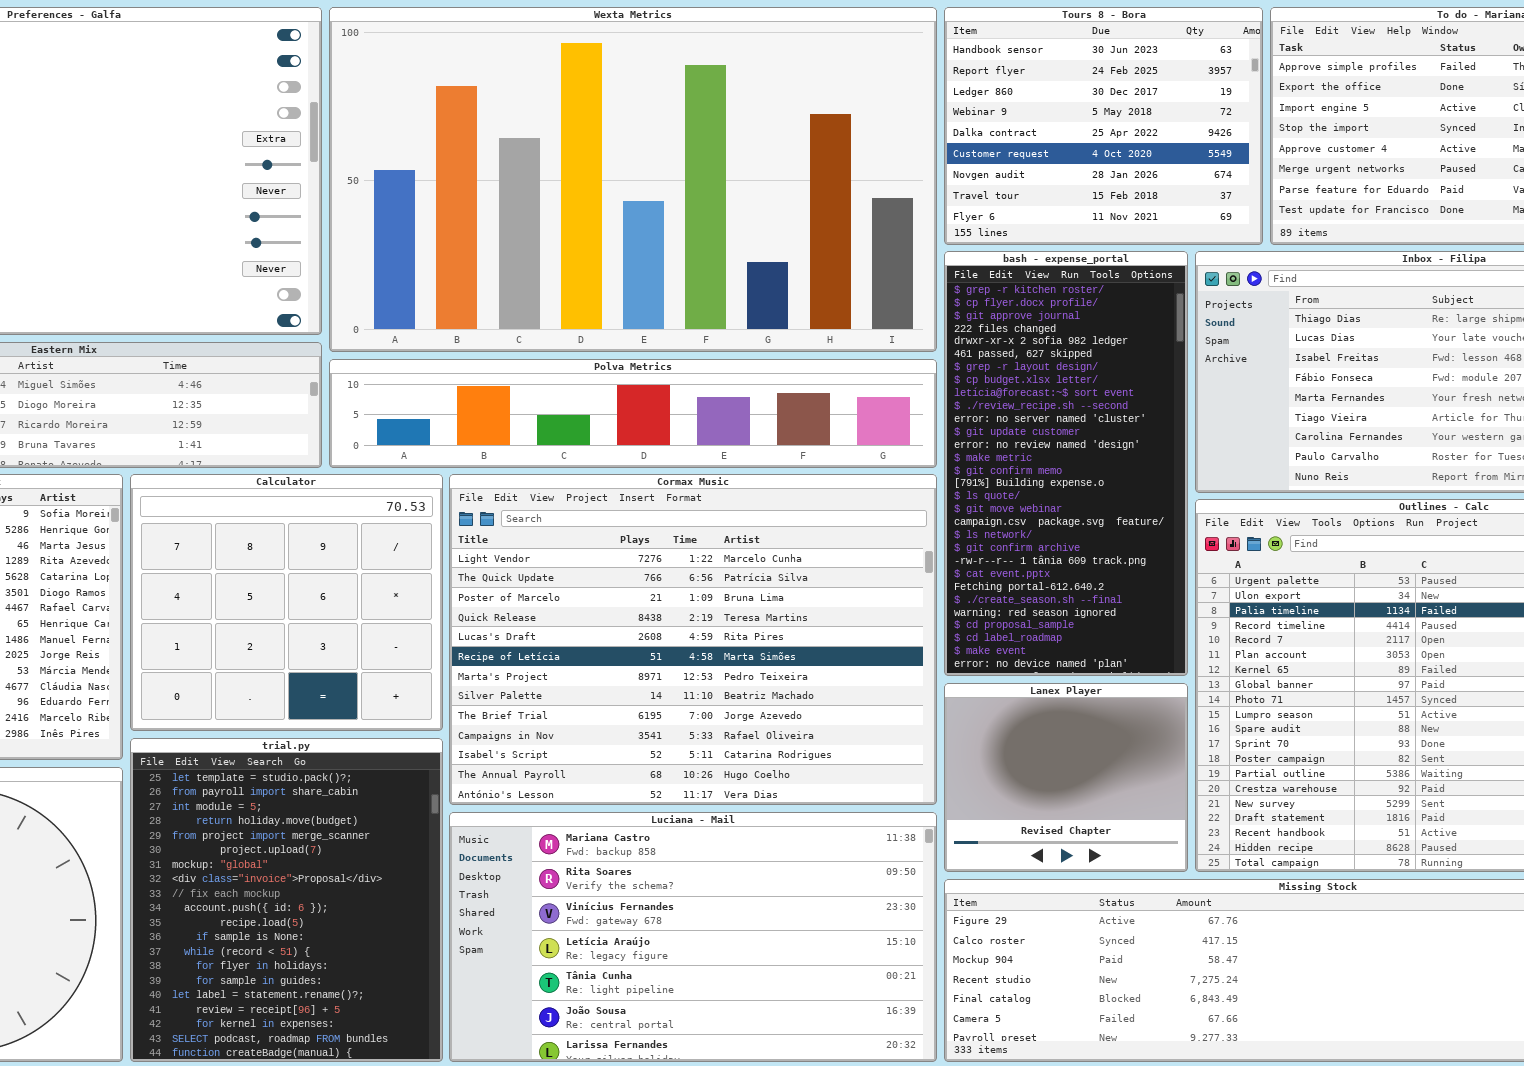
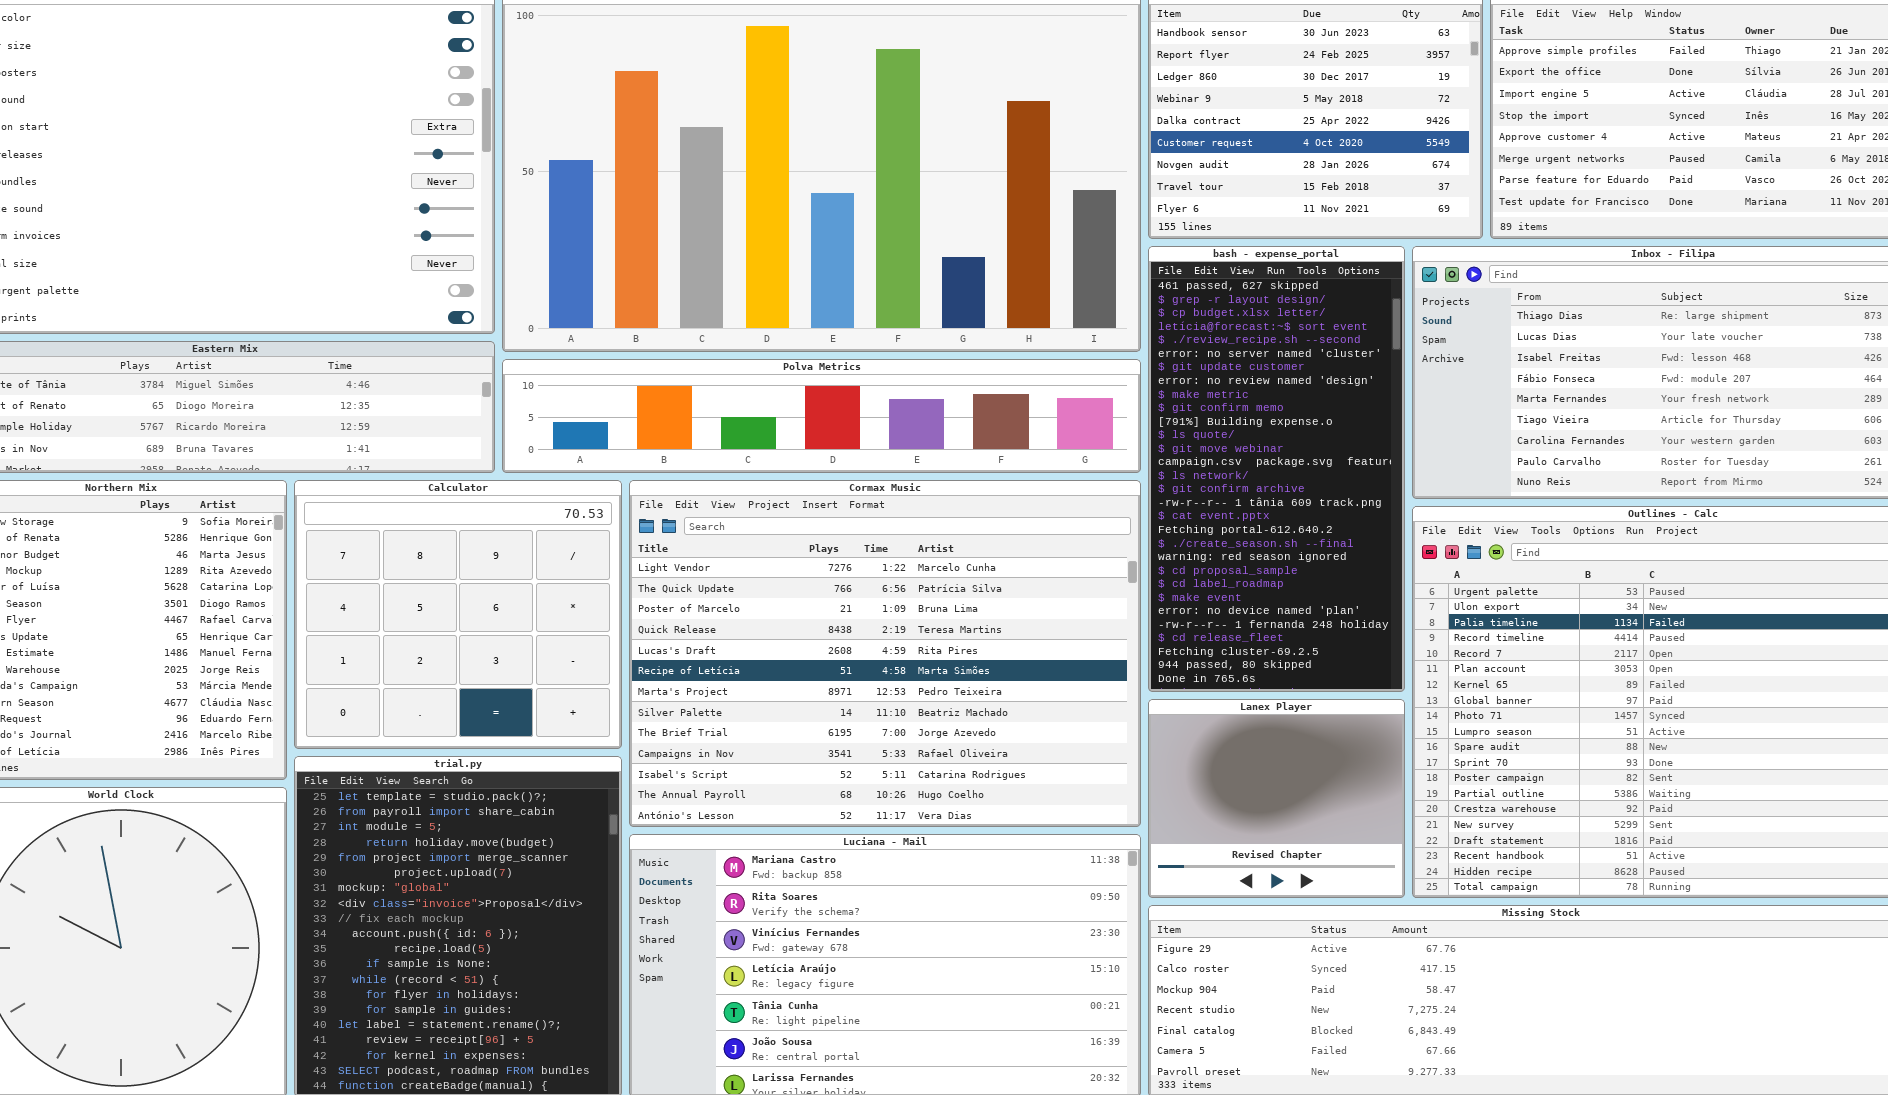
bash - expense_portal: [944,251,1188,676] -> [1148,246,1405,692], scrolled down 5 rows

